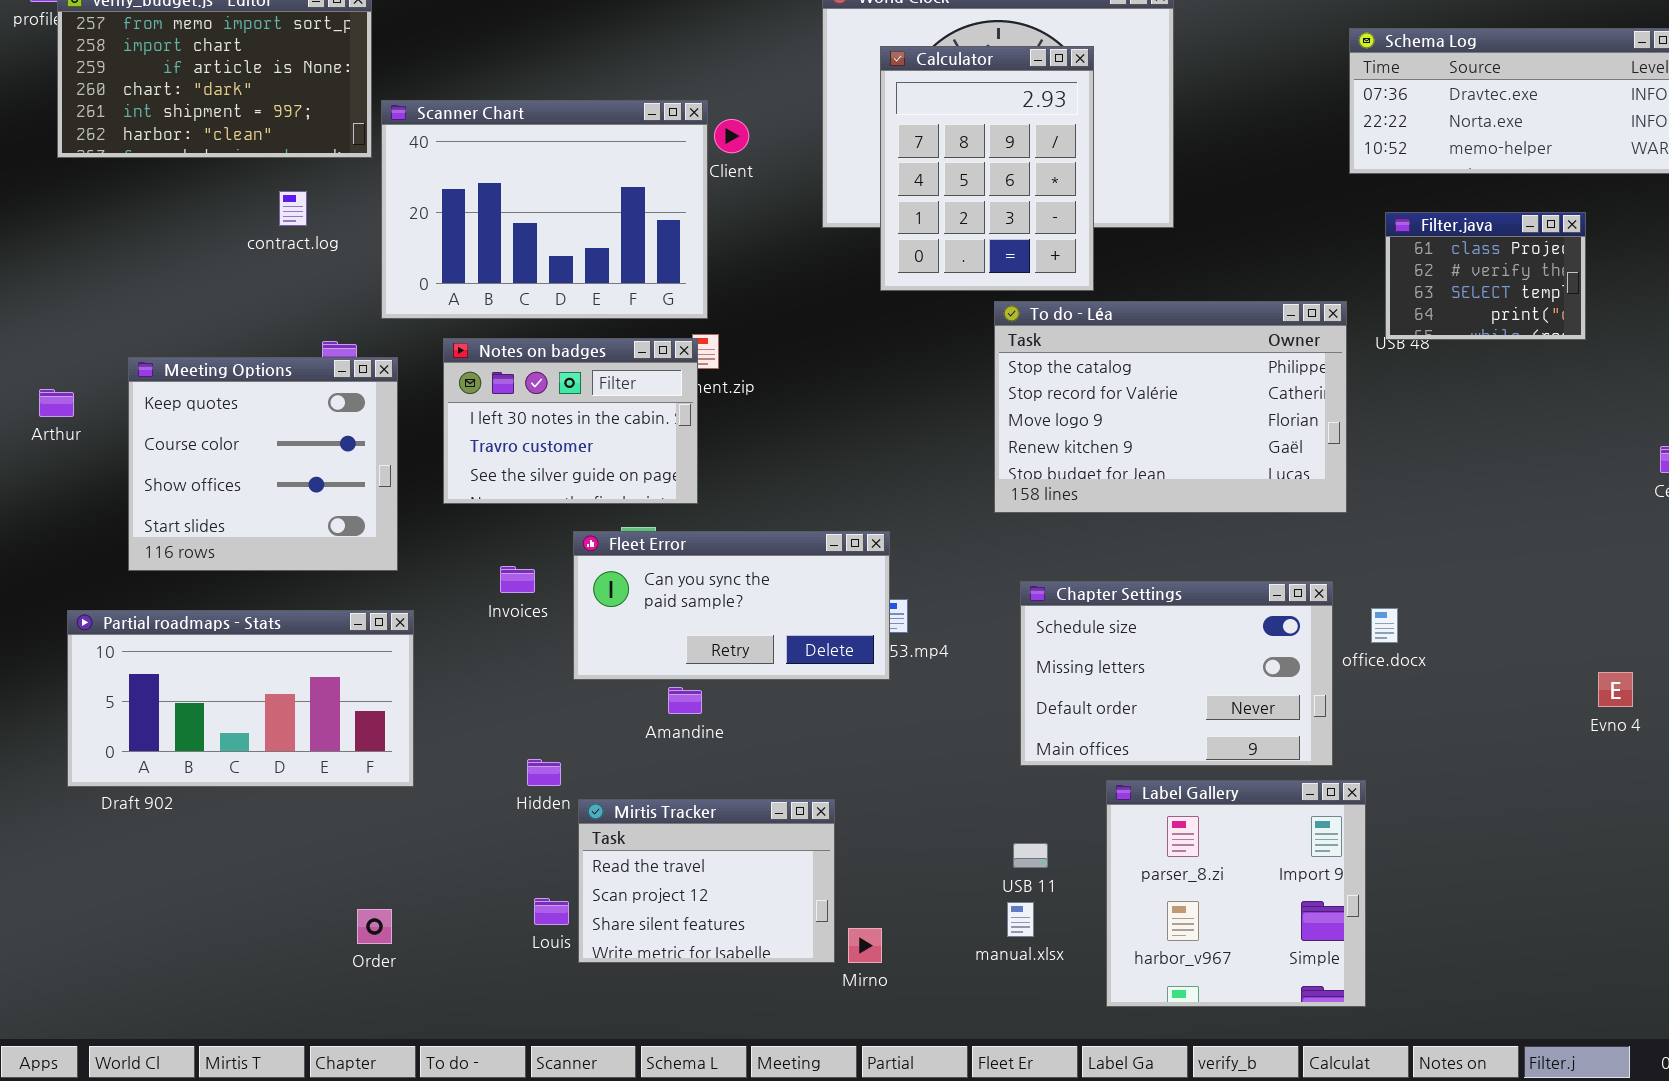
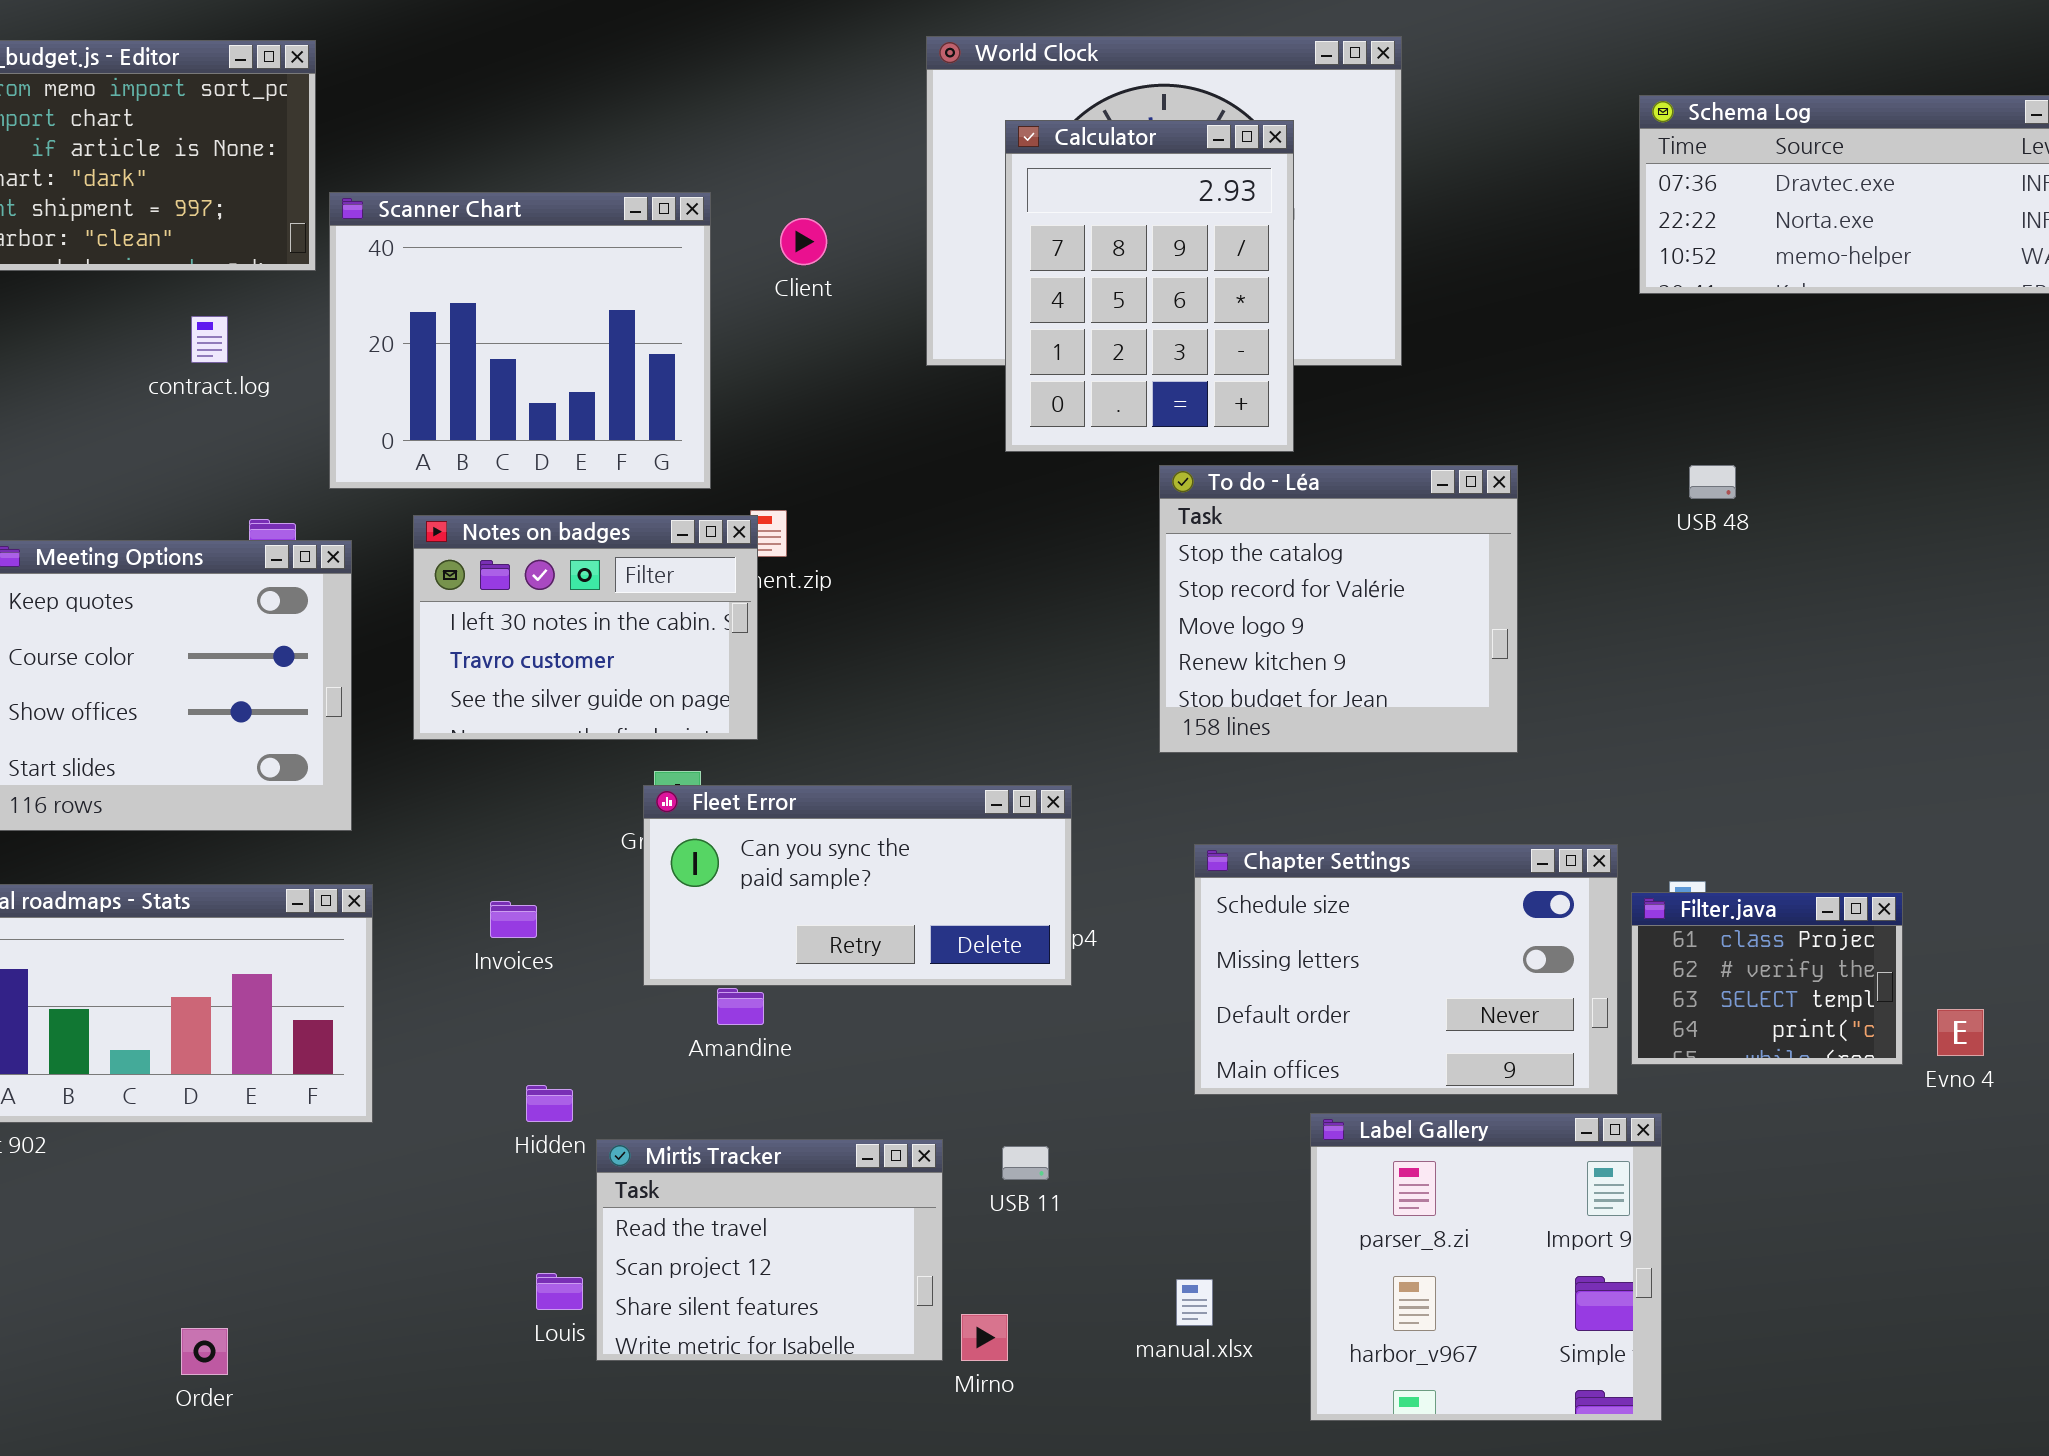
Scanner Chart: [381,100,708,319] -> [329,192,711,489], resized
Filter.java: [1385,212,1586,340] -> [1631,892,1903,1065], moved
To do - Léa: [994,301,1347,513] -> [1159,465,1518,753], resized
Fleet Error: [573,531,890,680] -> [643,785,1072,986], moved
Invoices: [500,566,535,593] -> [490,901,537,938], moved
Evno 4: [1598,672,1633,707] -> [1937,1009,1984,1056], moved
USB 11: [1013,843,1048,868] -> [1002,1146,1049,1180], moved
Order: [357,909,392,944] -> [181,1328,228,1375], moved

